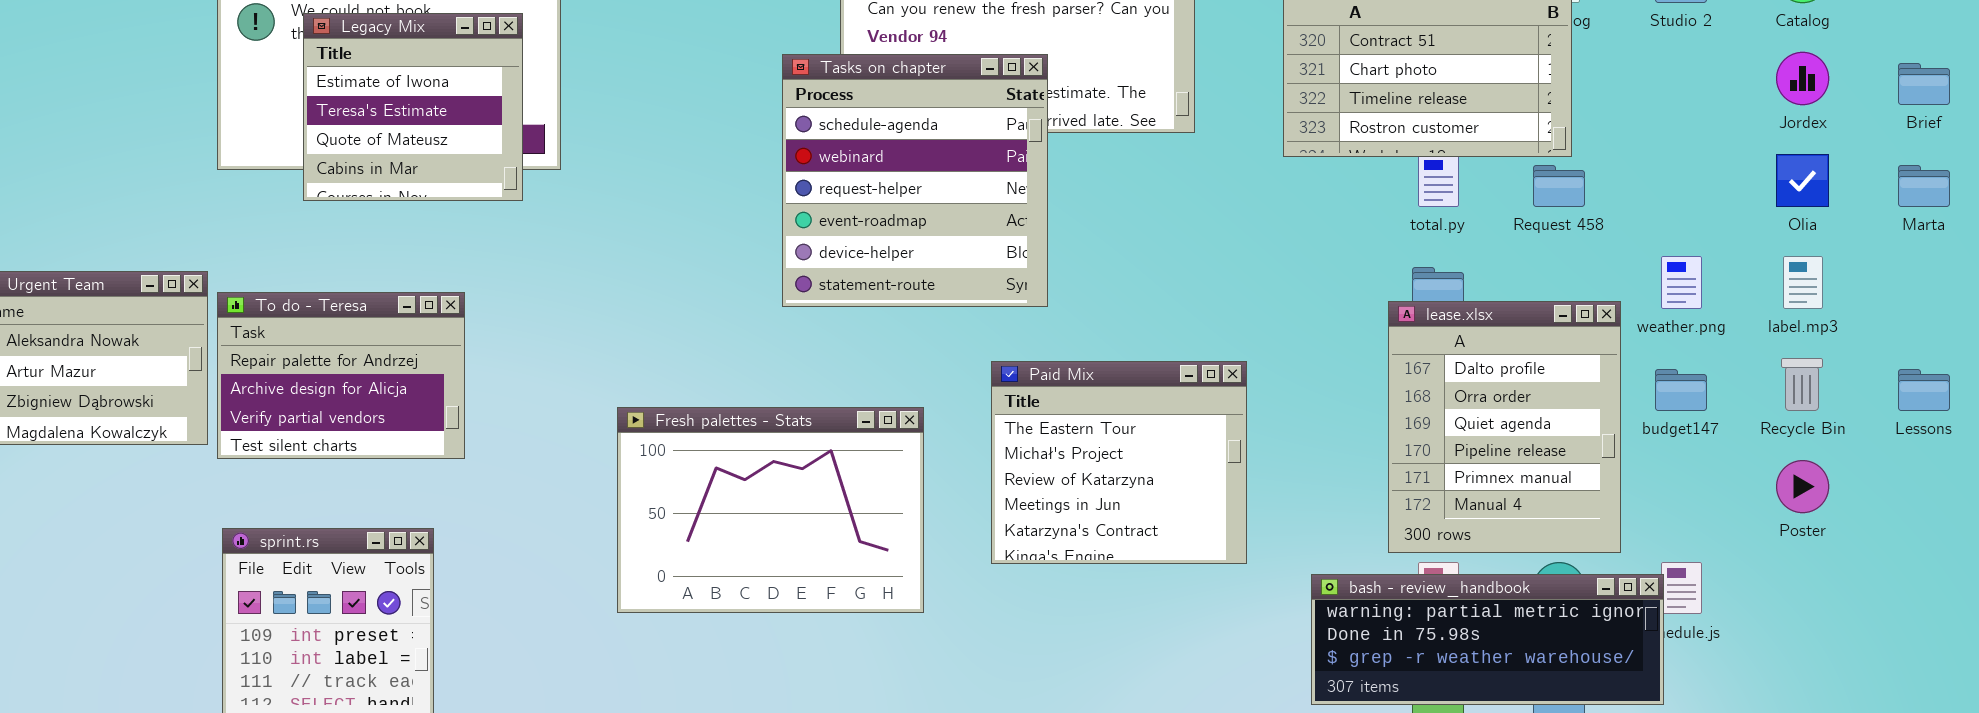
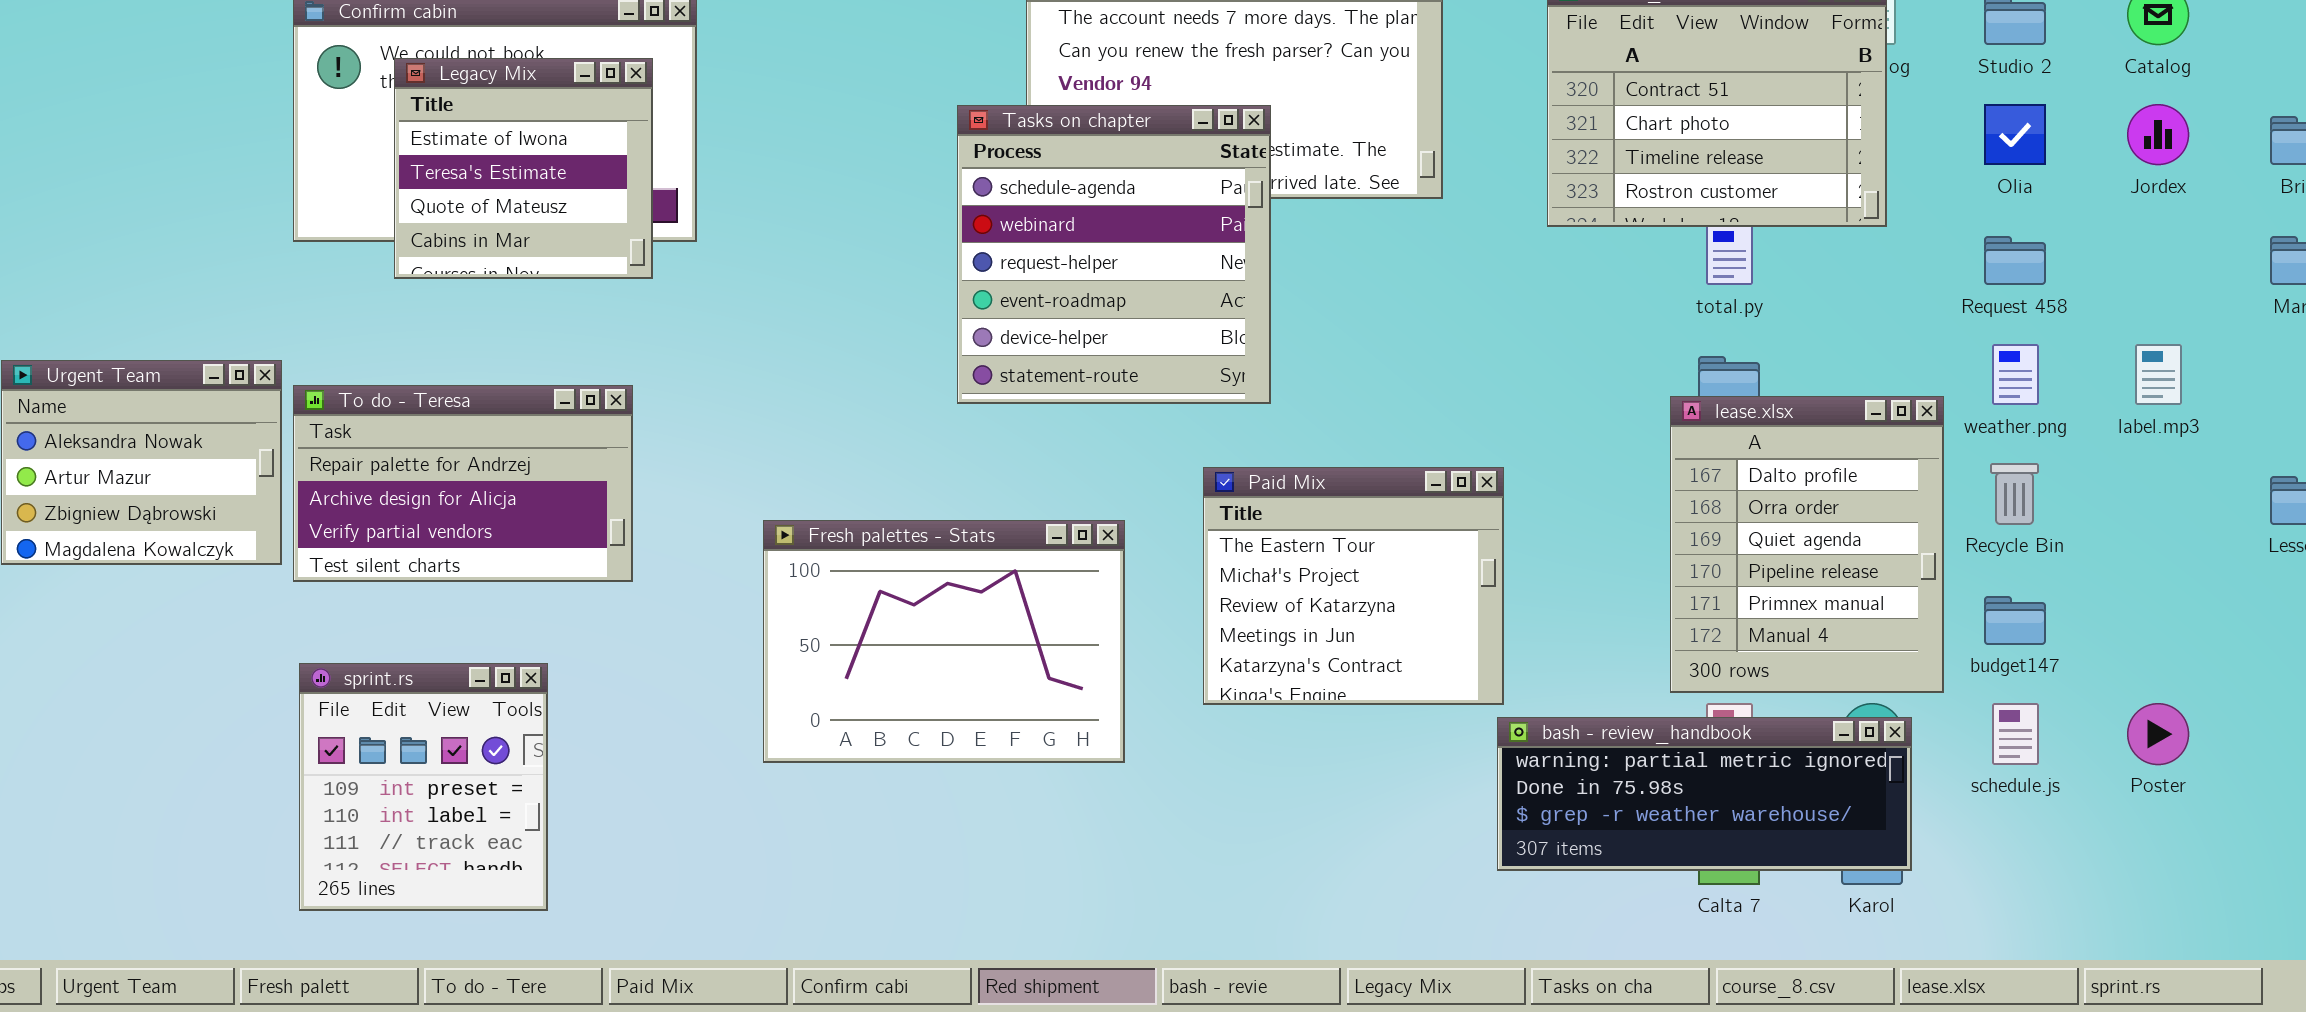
Olia: [1776,154,1829,207] -> [1984,104,2046,165], moved
Request 458: [1533,165,1585,207] -> [1984,236,2046,285], moved
To do - Teresa: [217,292,465,459] -> [293,385,633,582], resized
Recycle Bin: [1781,358,1823,411] -> [1990,463,2039,525], moved
budget147: [1655,369,1707,411] -> [1984,596,2046,645], moved
Poster: [1776,460,1829,513] -> [2127,703,2189,765], moved
bash - review_handbook: [1311,574,1664,705] -> [1497,717,1912,871], moved

